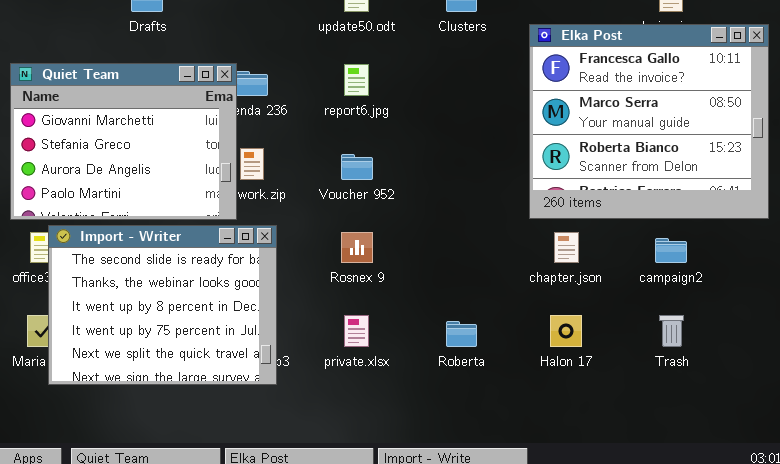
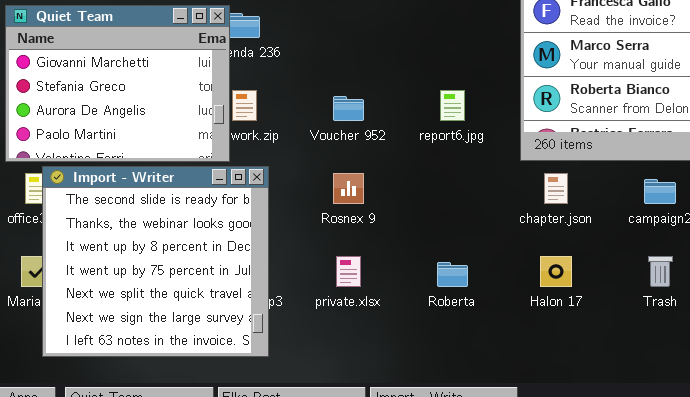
report6.jpg: [344,64,369,96] -> [440,90,465,121], moved
Import - Writer: [48,225,277,385] -> [42,166,269,357], resized

